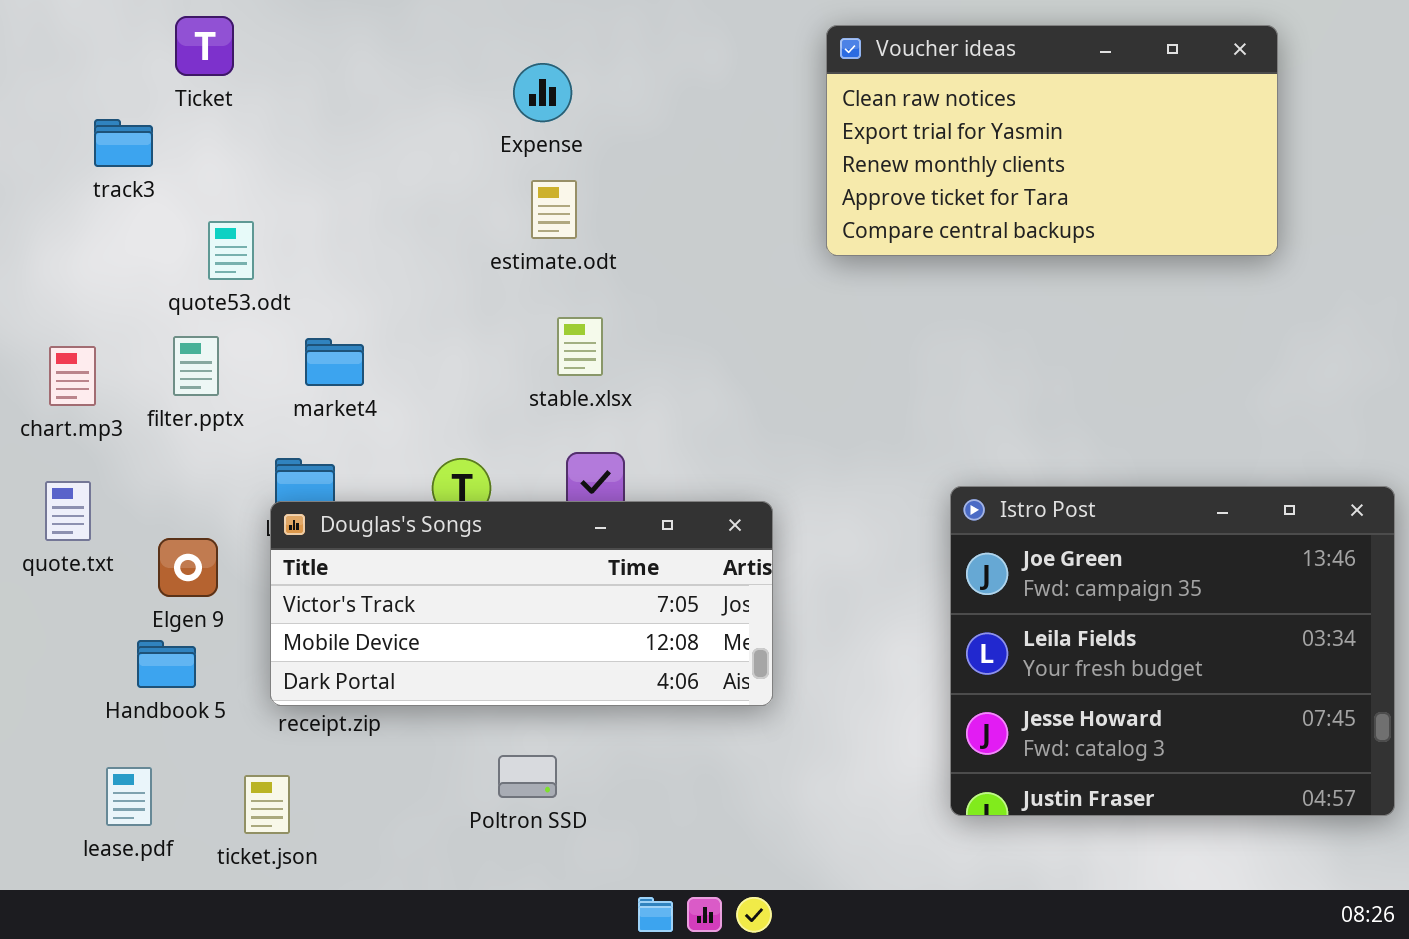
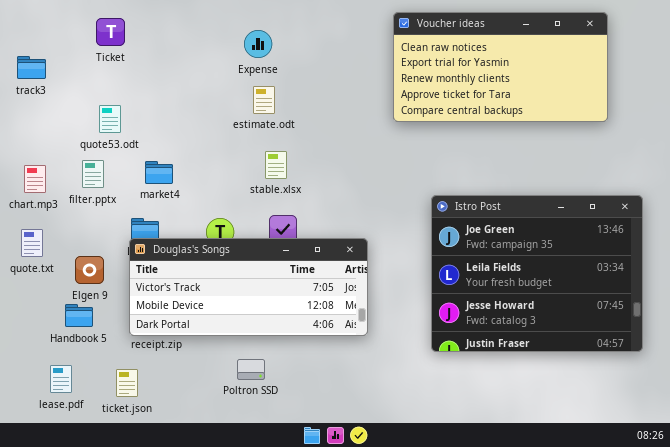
Ticket: [175,16,234,76] -> [96,18,125,46], moved
track3: [94,119,153,167] -> [17,56,46,79], moved
Istro Post: [950,486,1395,816] -> [431,195,643,352], moved

